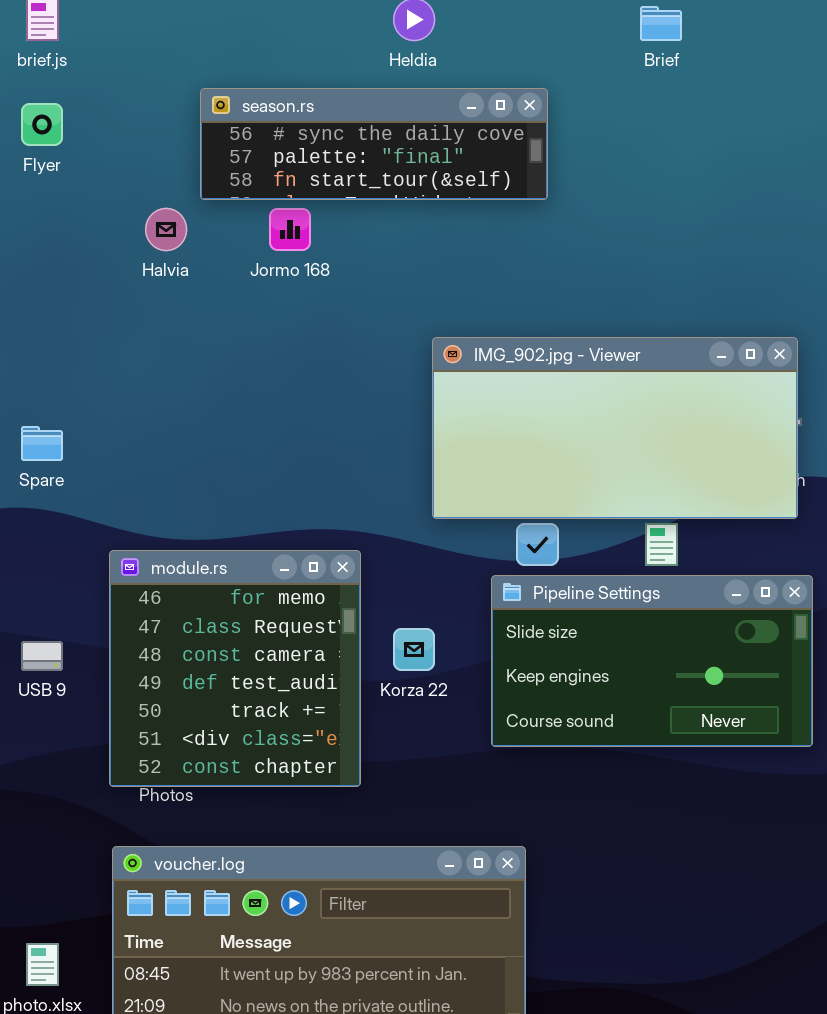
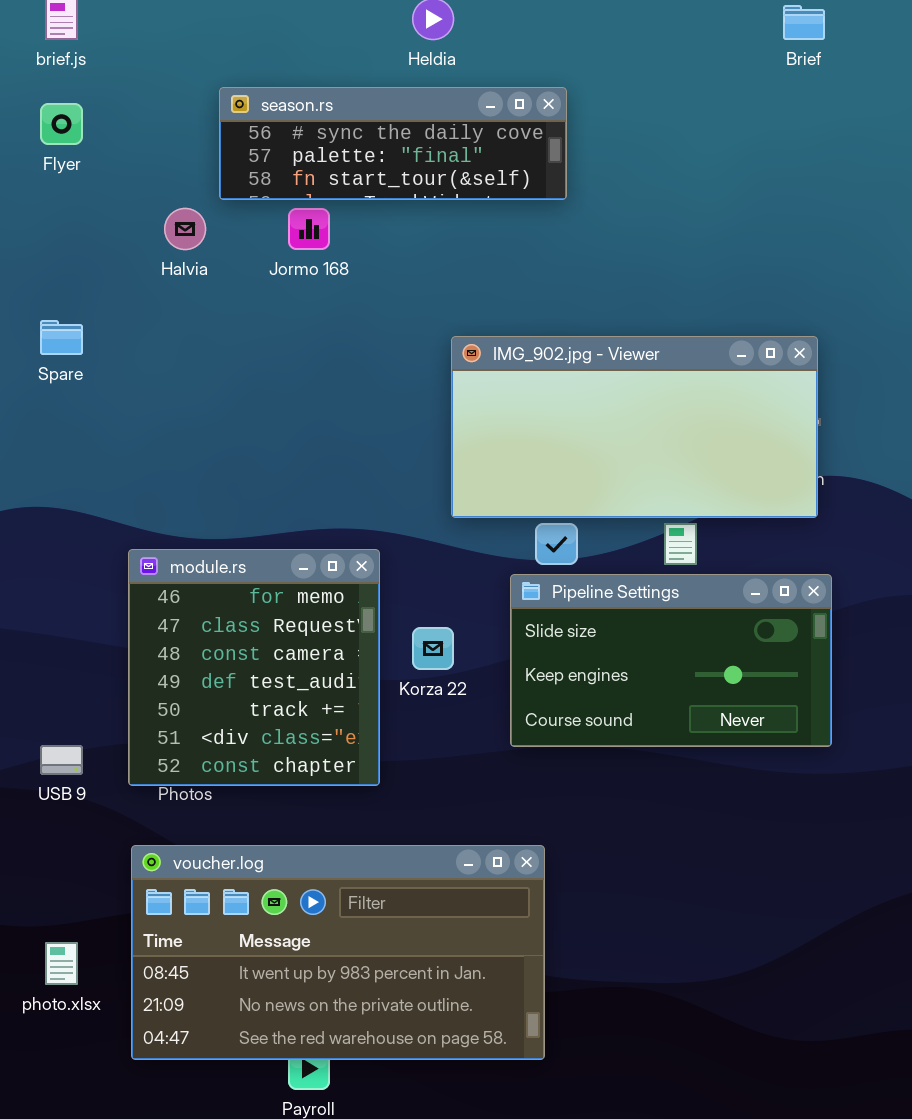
Brief: [640,6,682,41] -> [783,5,825,40], moved
Spare: [21,426,63,461] -> [40,320,83,355], moved
USB 9: [21,641,63,671] -> [40,745,83,775], moved

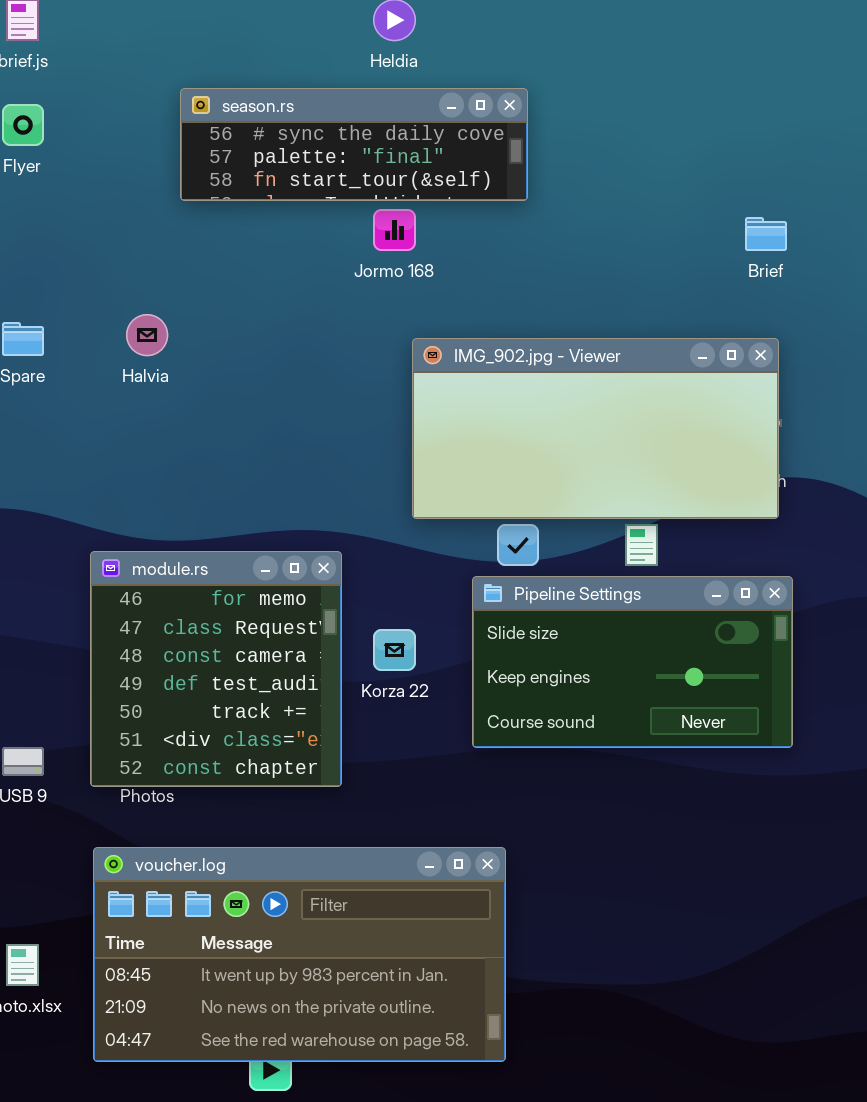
Brief: [783,5,825,40] -> [745,217,787,251], moved
Halvia: [164,208,206,250] -> [126,314,168,356], moved
Jormo 168: [288,208,330,250] -> [373,209,416,251], moved

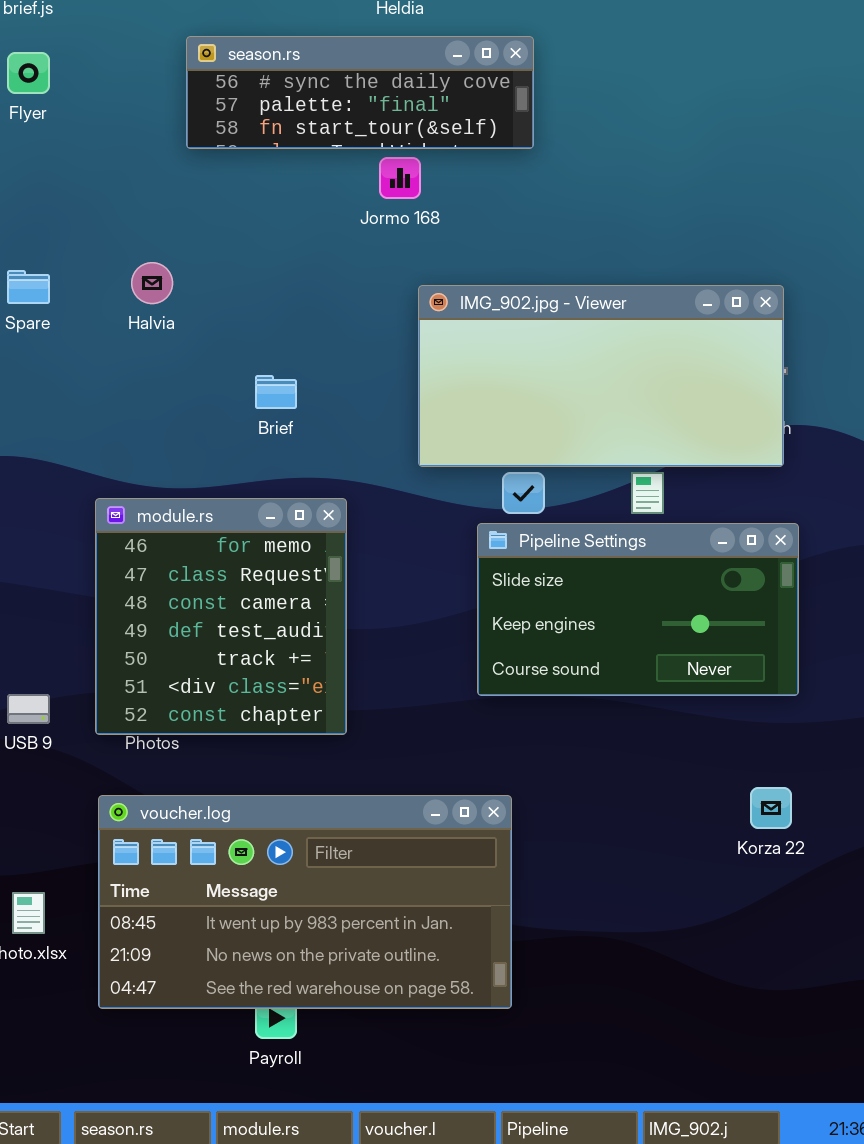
Brief: [745,217,787,251] -> [255,375,297,409], moved
Korza 22: [373,629,416,671] -> [750,787,792,829], moved

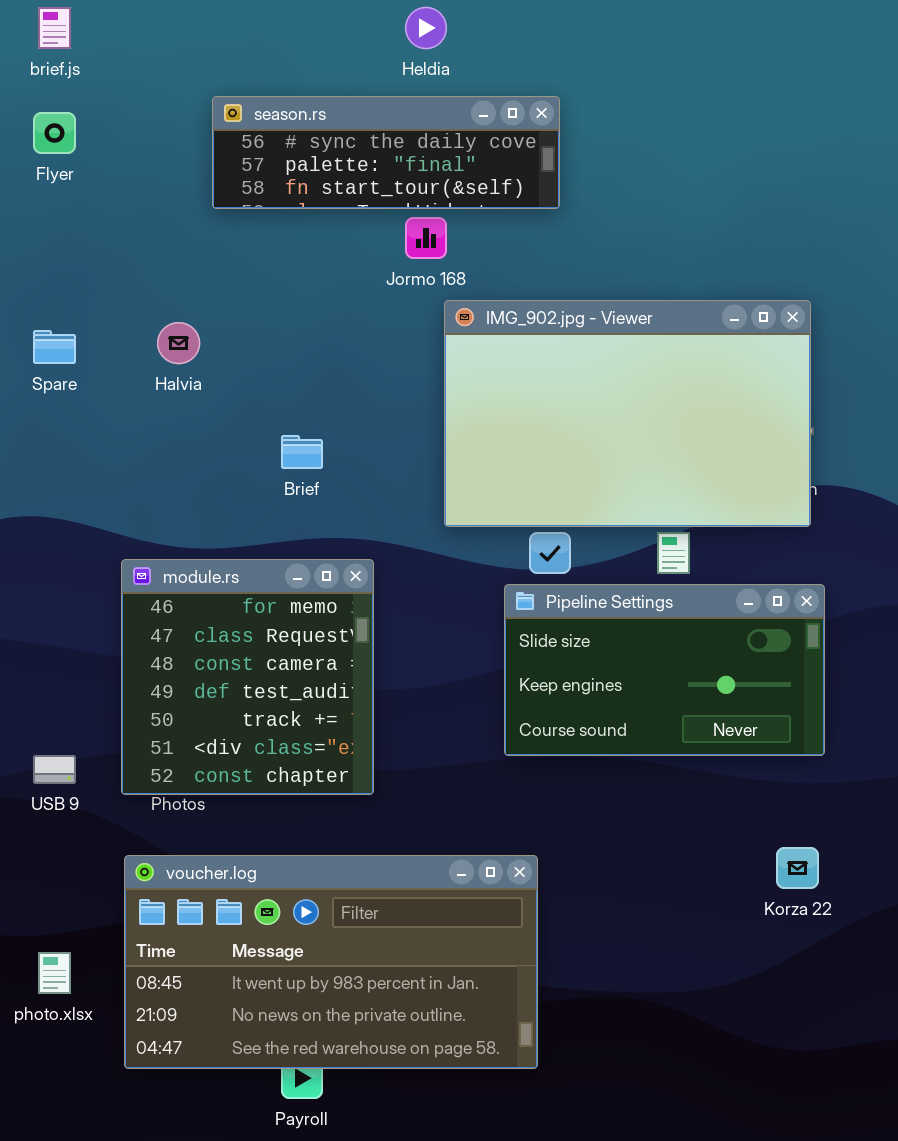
IMG_902.jpg - Viewer: [418,285,784,467] -> [444,300,811,527], resized

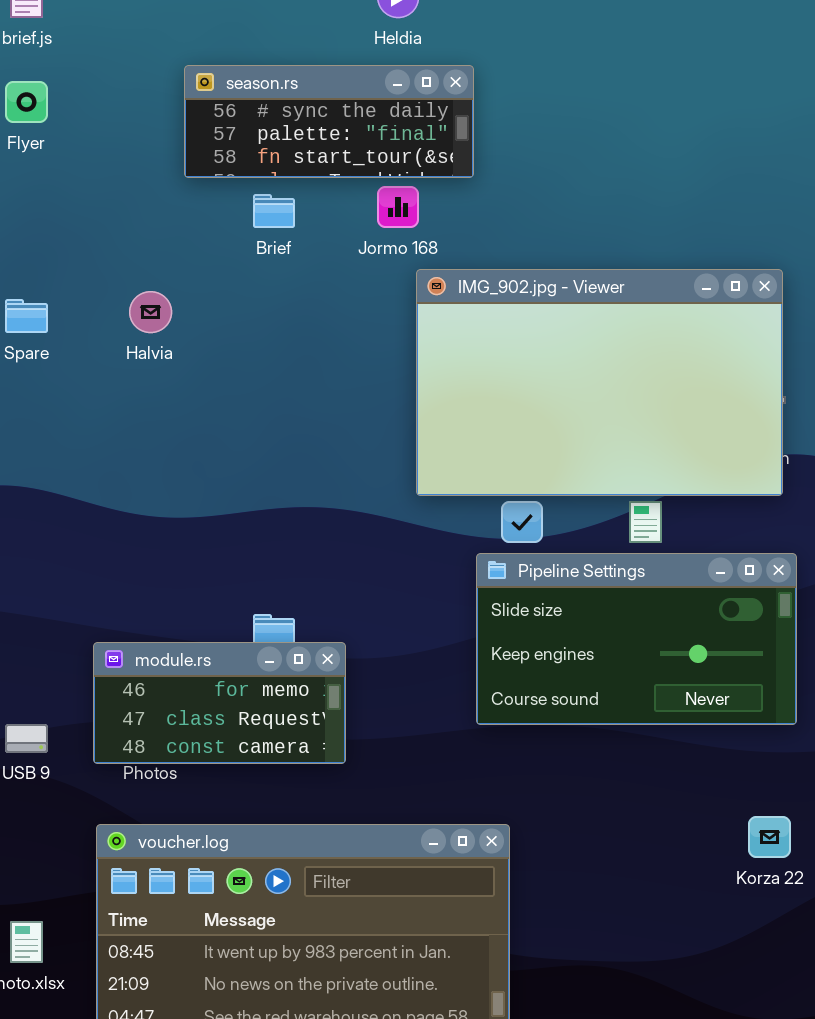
season.rs: [212,96,560,209] -> [184,65,474,178], resized
Brief: [281,435,323,469] -> [253,194,295,228], moved
module.rs: [121,559,374,795] -> [93,642,346,764], resized

